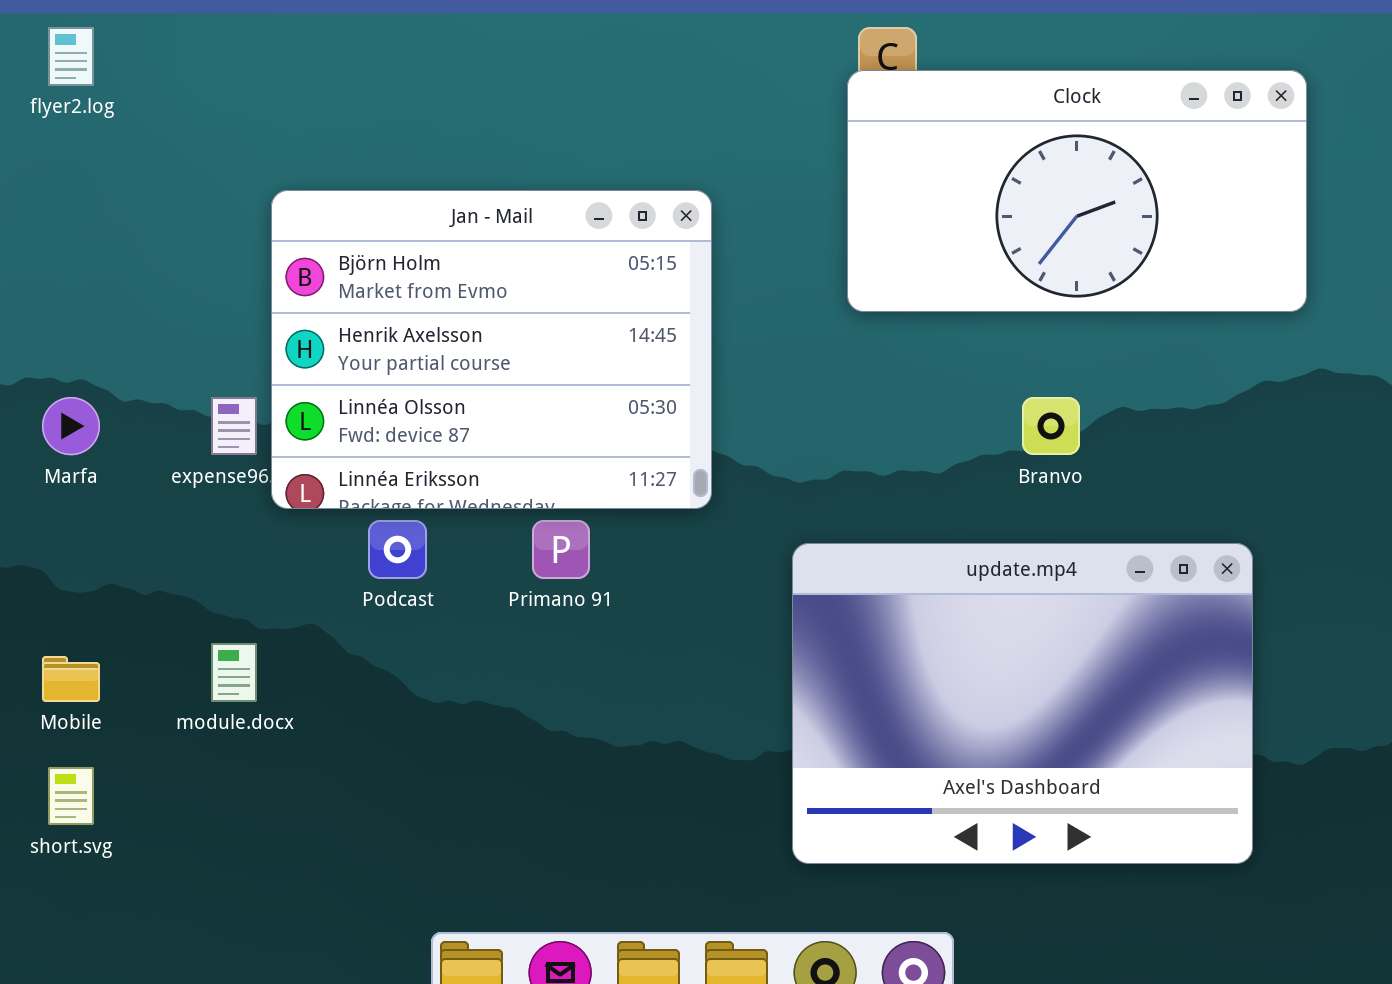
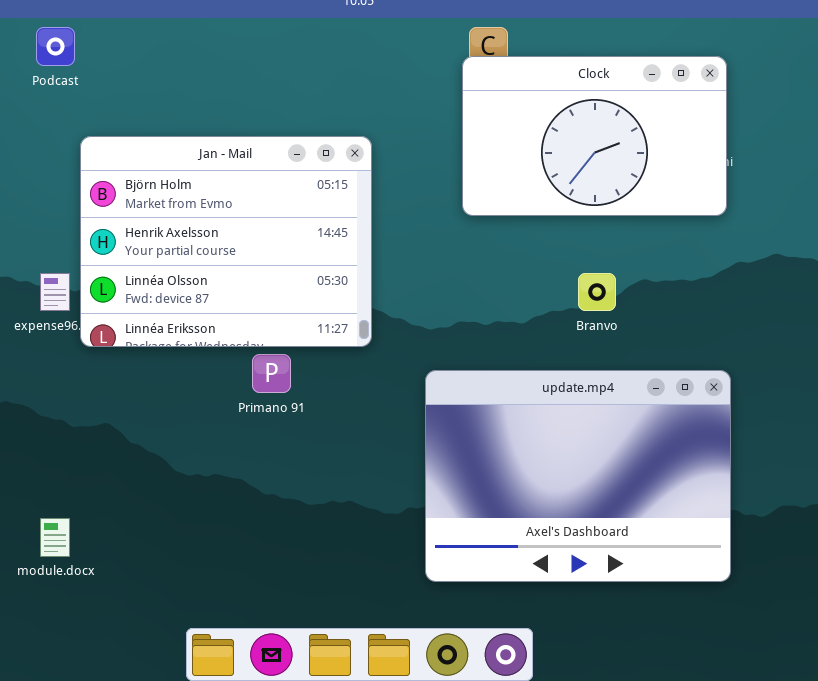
Clock: [847,70,1307,312] -> [462,56,727,216], resized
Podcast: [368,520,427,579] -> [36,27,75,66], moved
module.docx: [211,643,257,702] -> [40,518,70,557], moved

